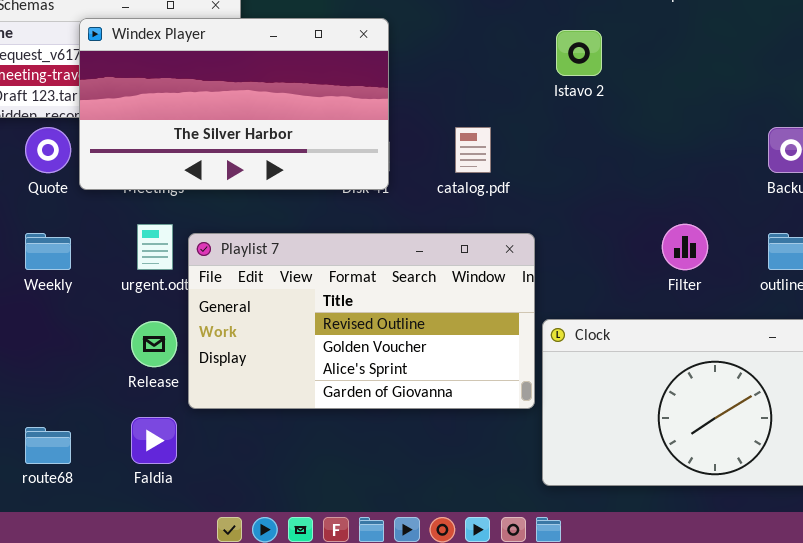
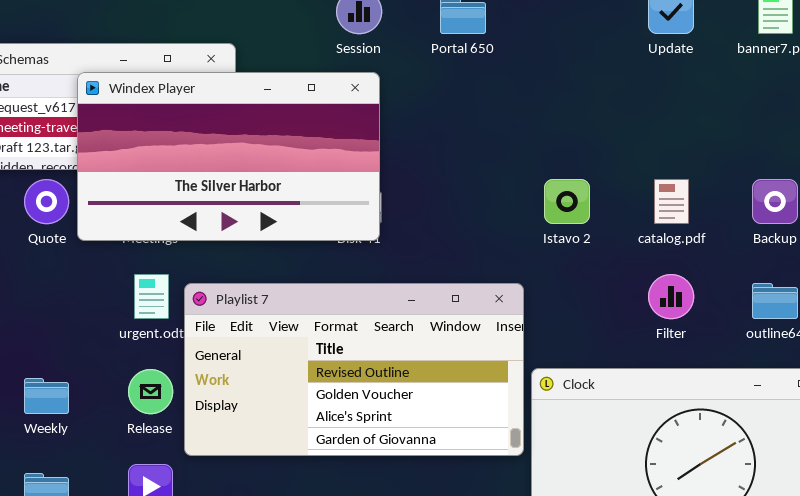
Istavo 2: [556,30,602,76] -> [544,179,590,224], moved
catalog.pdf: [455,127,491,173] -> [654,179,689,224], moved
Weekly: [25,233,71,270] -> [24,378,69,414], moved

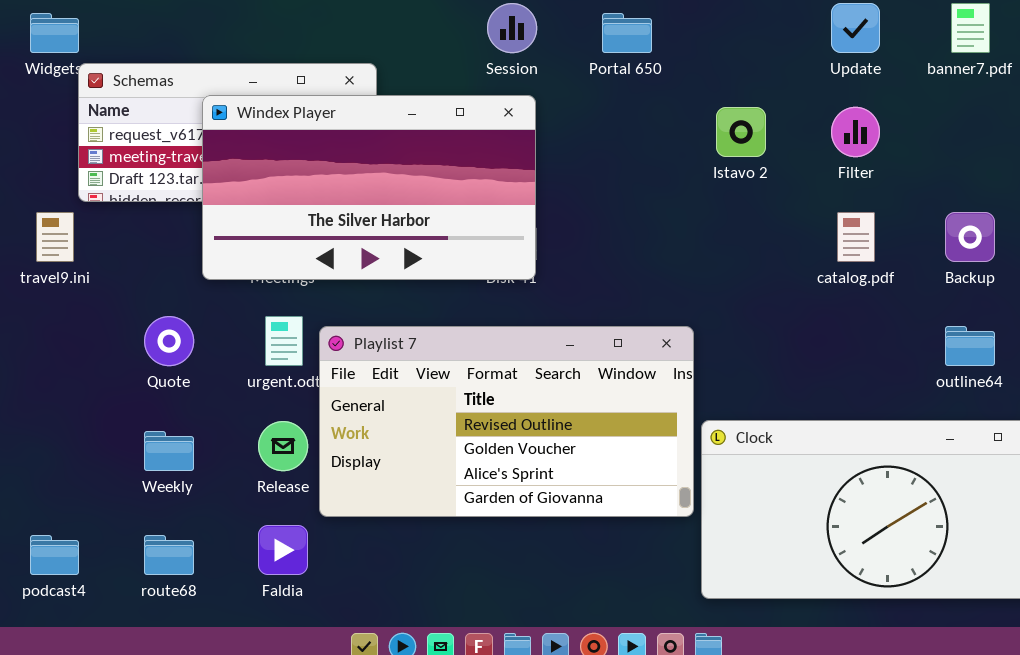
Quote: [24,179,69,224] -> [144,316,194,366], moved
Istavo 2: [544,179,590,224] -> [716,107,766,157], moved
Filter: [648,274,694,319] -> [831,107,880,157], moved

